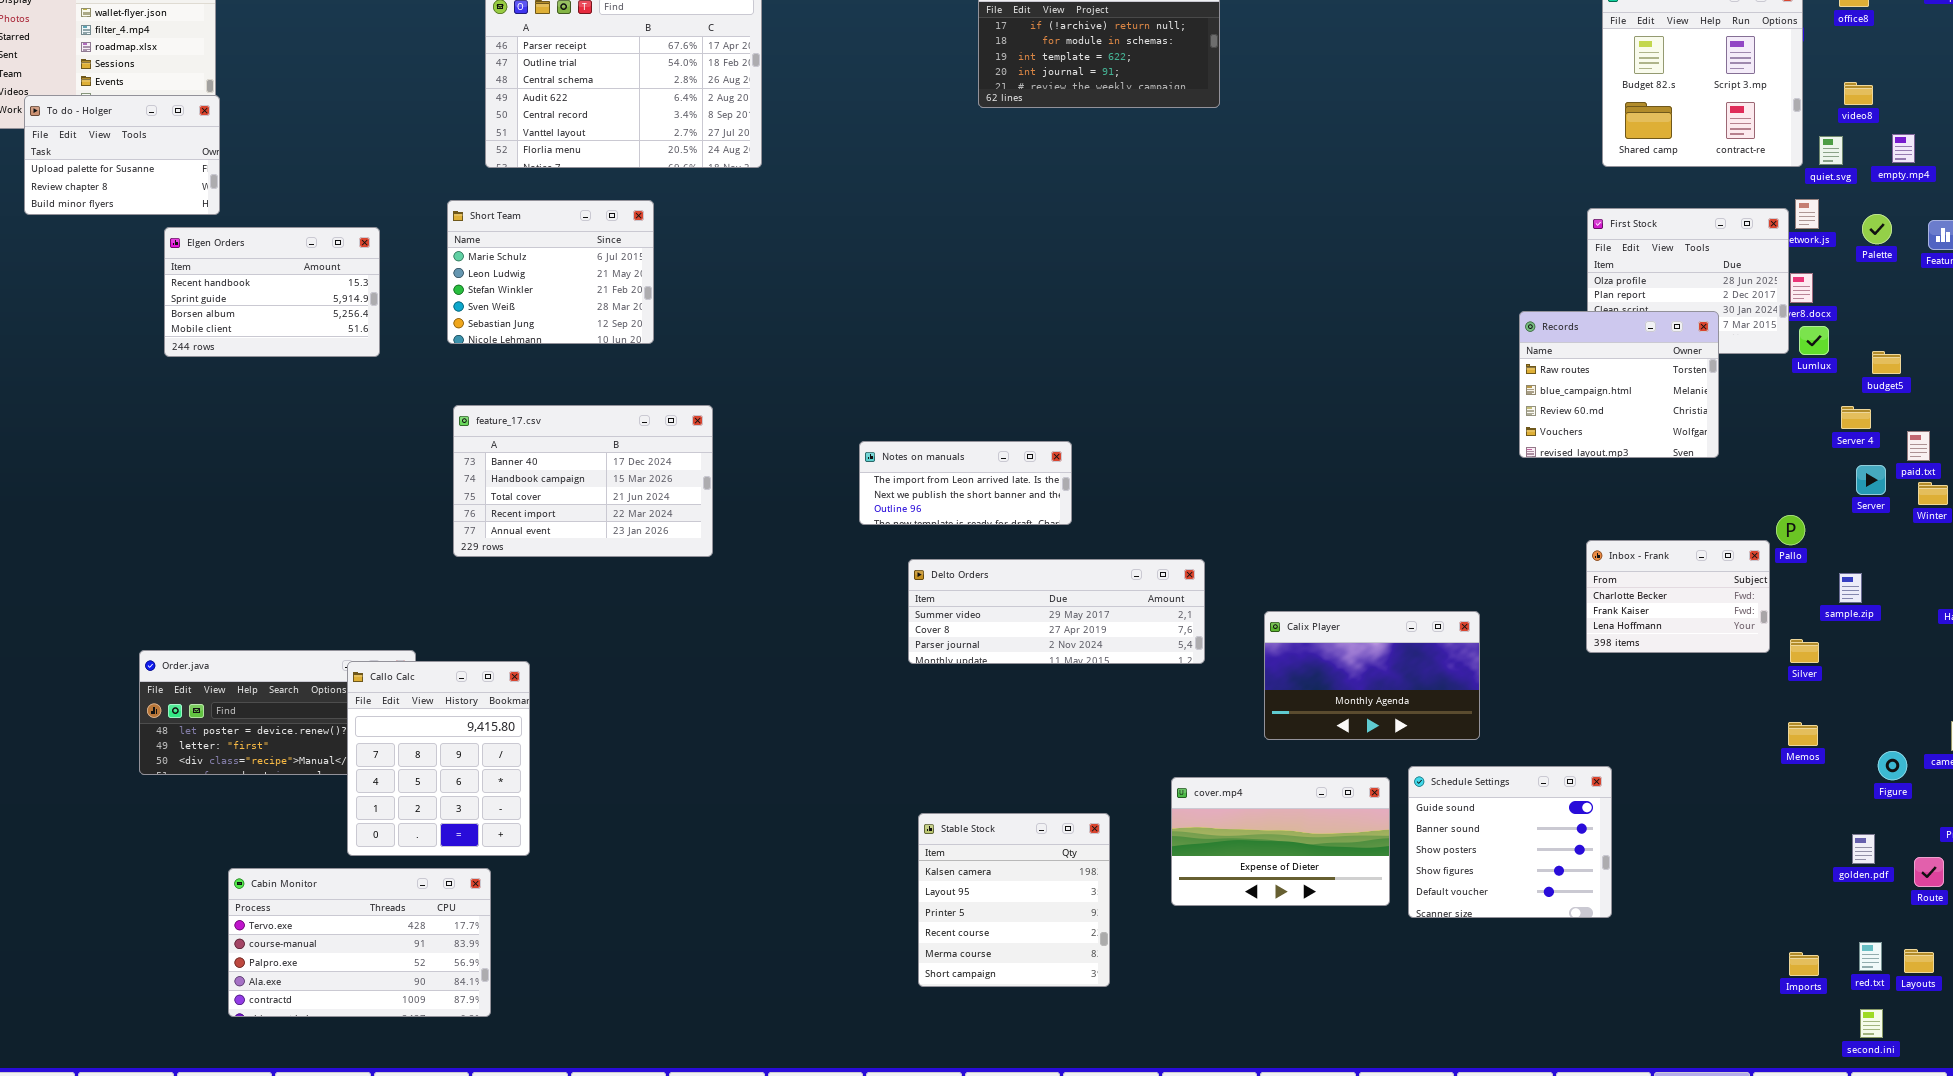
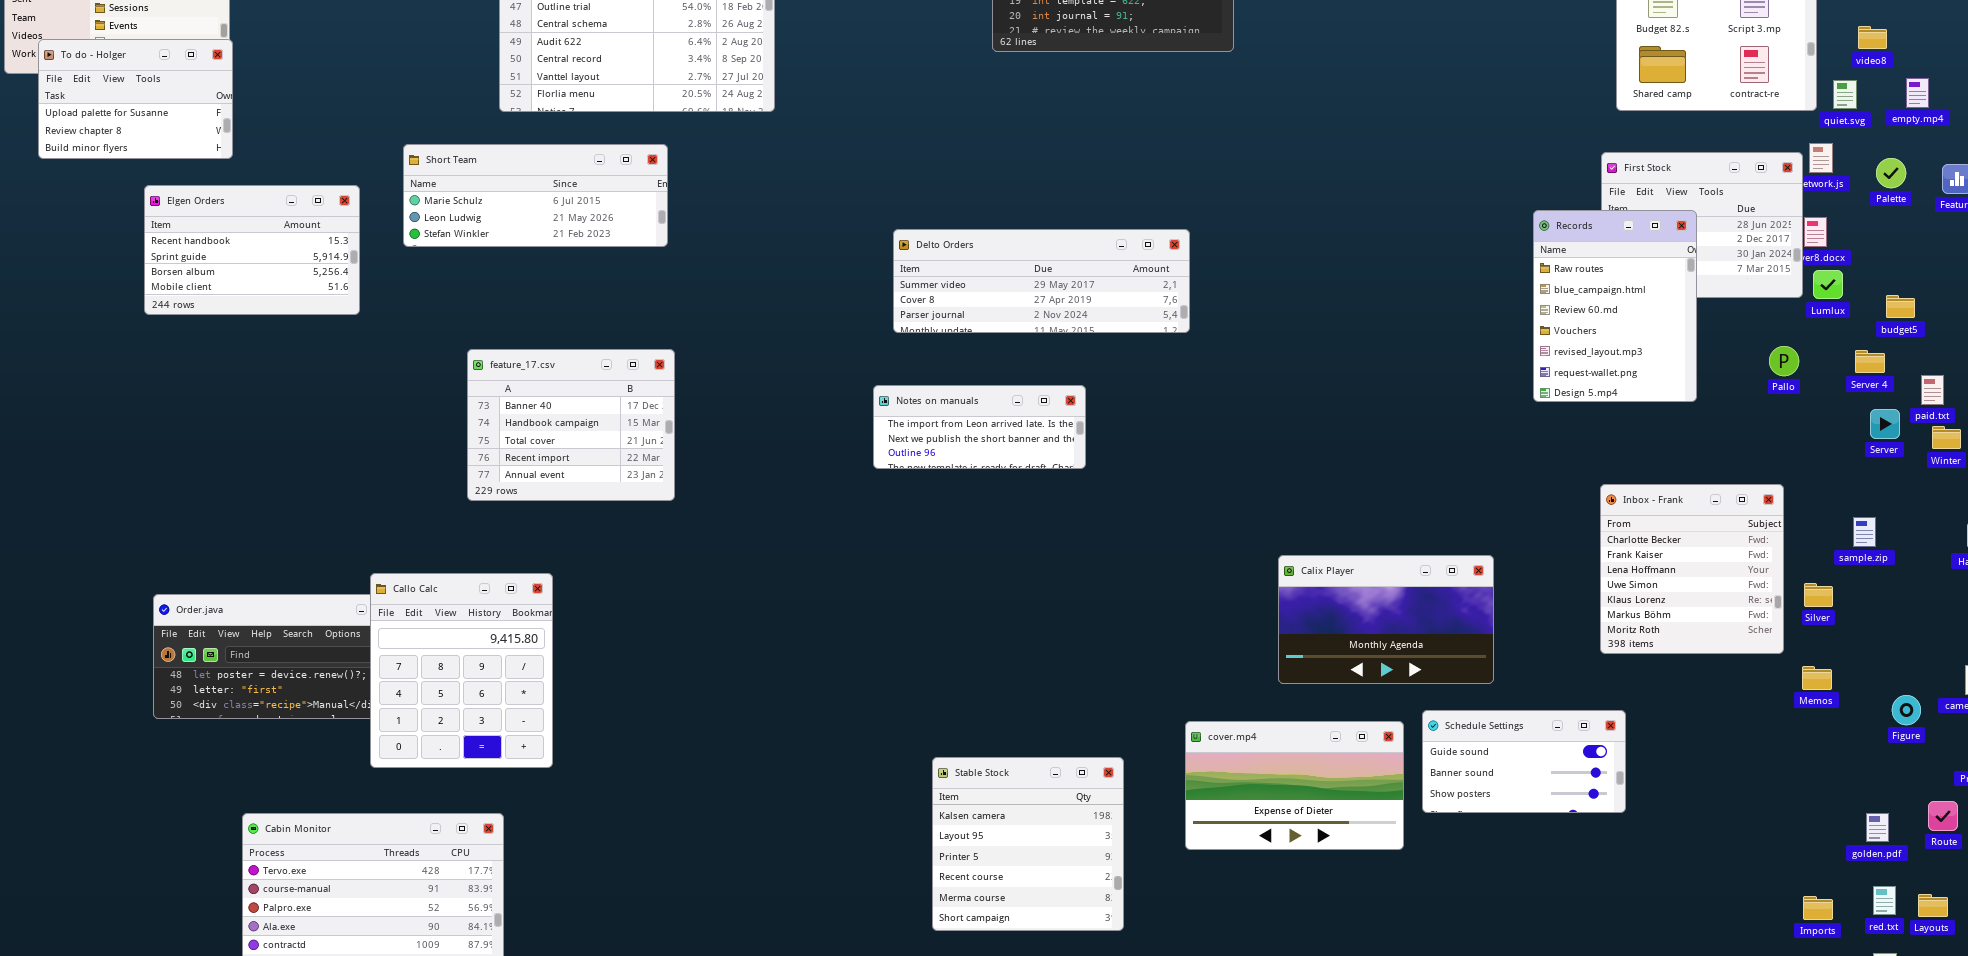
Short Team: [447,200,654,344] -> [403,144,668,247], resized
Elgen Orders: [164,227,380,357] -> [144,185,360,315], moved
Records: [1519,311,1719,458] -> [1533,210,1697,402], resized
feature_17.csv: [453,405,713,557] -> [467,349,675,501], resized
Pallo: [1776,515,1805,545] -> [1769,346,1799,376], moved
Inbox - Frank: [1586,540,1770,653] -> [1600,484,1784,654], resized
Delto Orders: [908,559,1205,664] -> [893,229,1190,333], moved
Callo Calc: [347,661,530,856] -> [370,573,553,768], moved
Schedule Settings: [1408,766,1612,918] -> [1422,710,1626,813], resized
golden.pdf: [1852,834,1875,864] -> [1866,813,1889,842], moved

